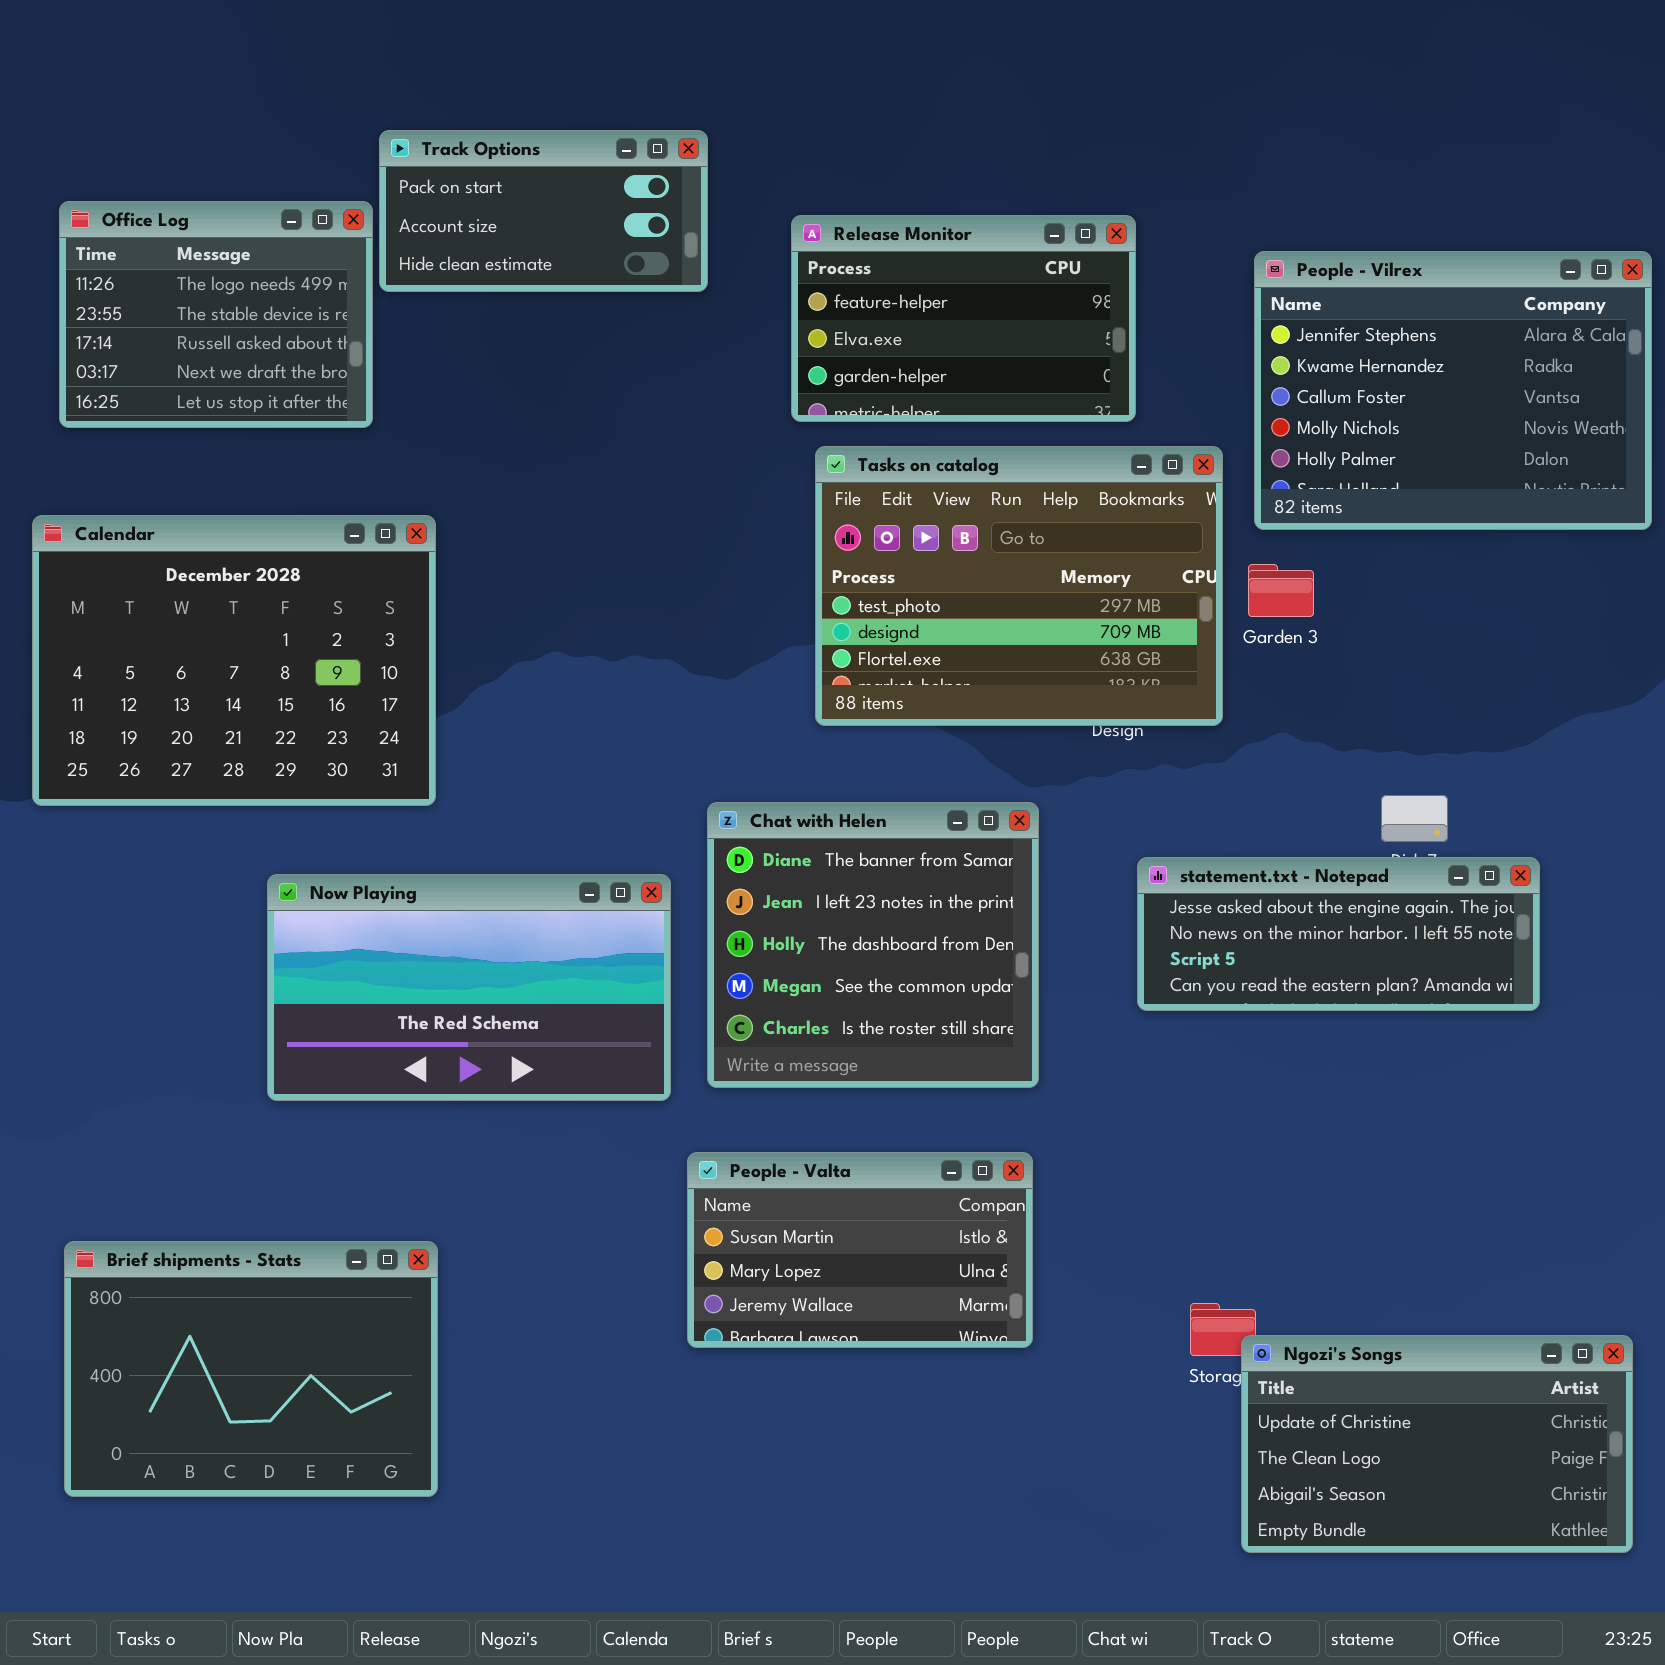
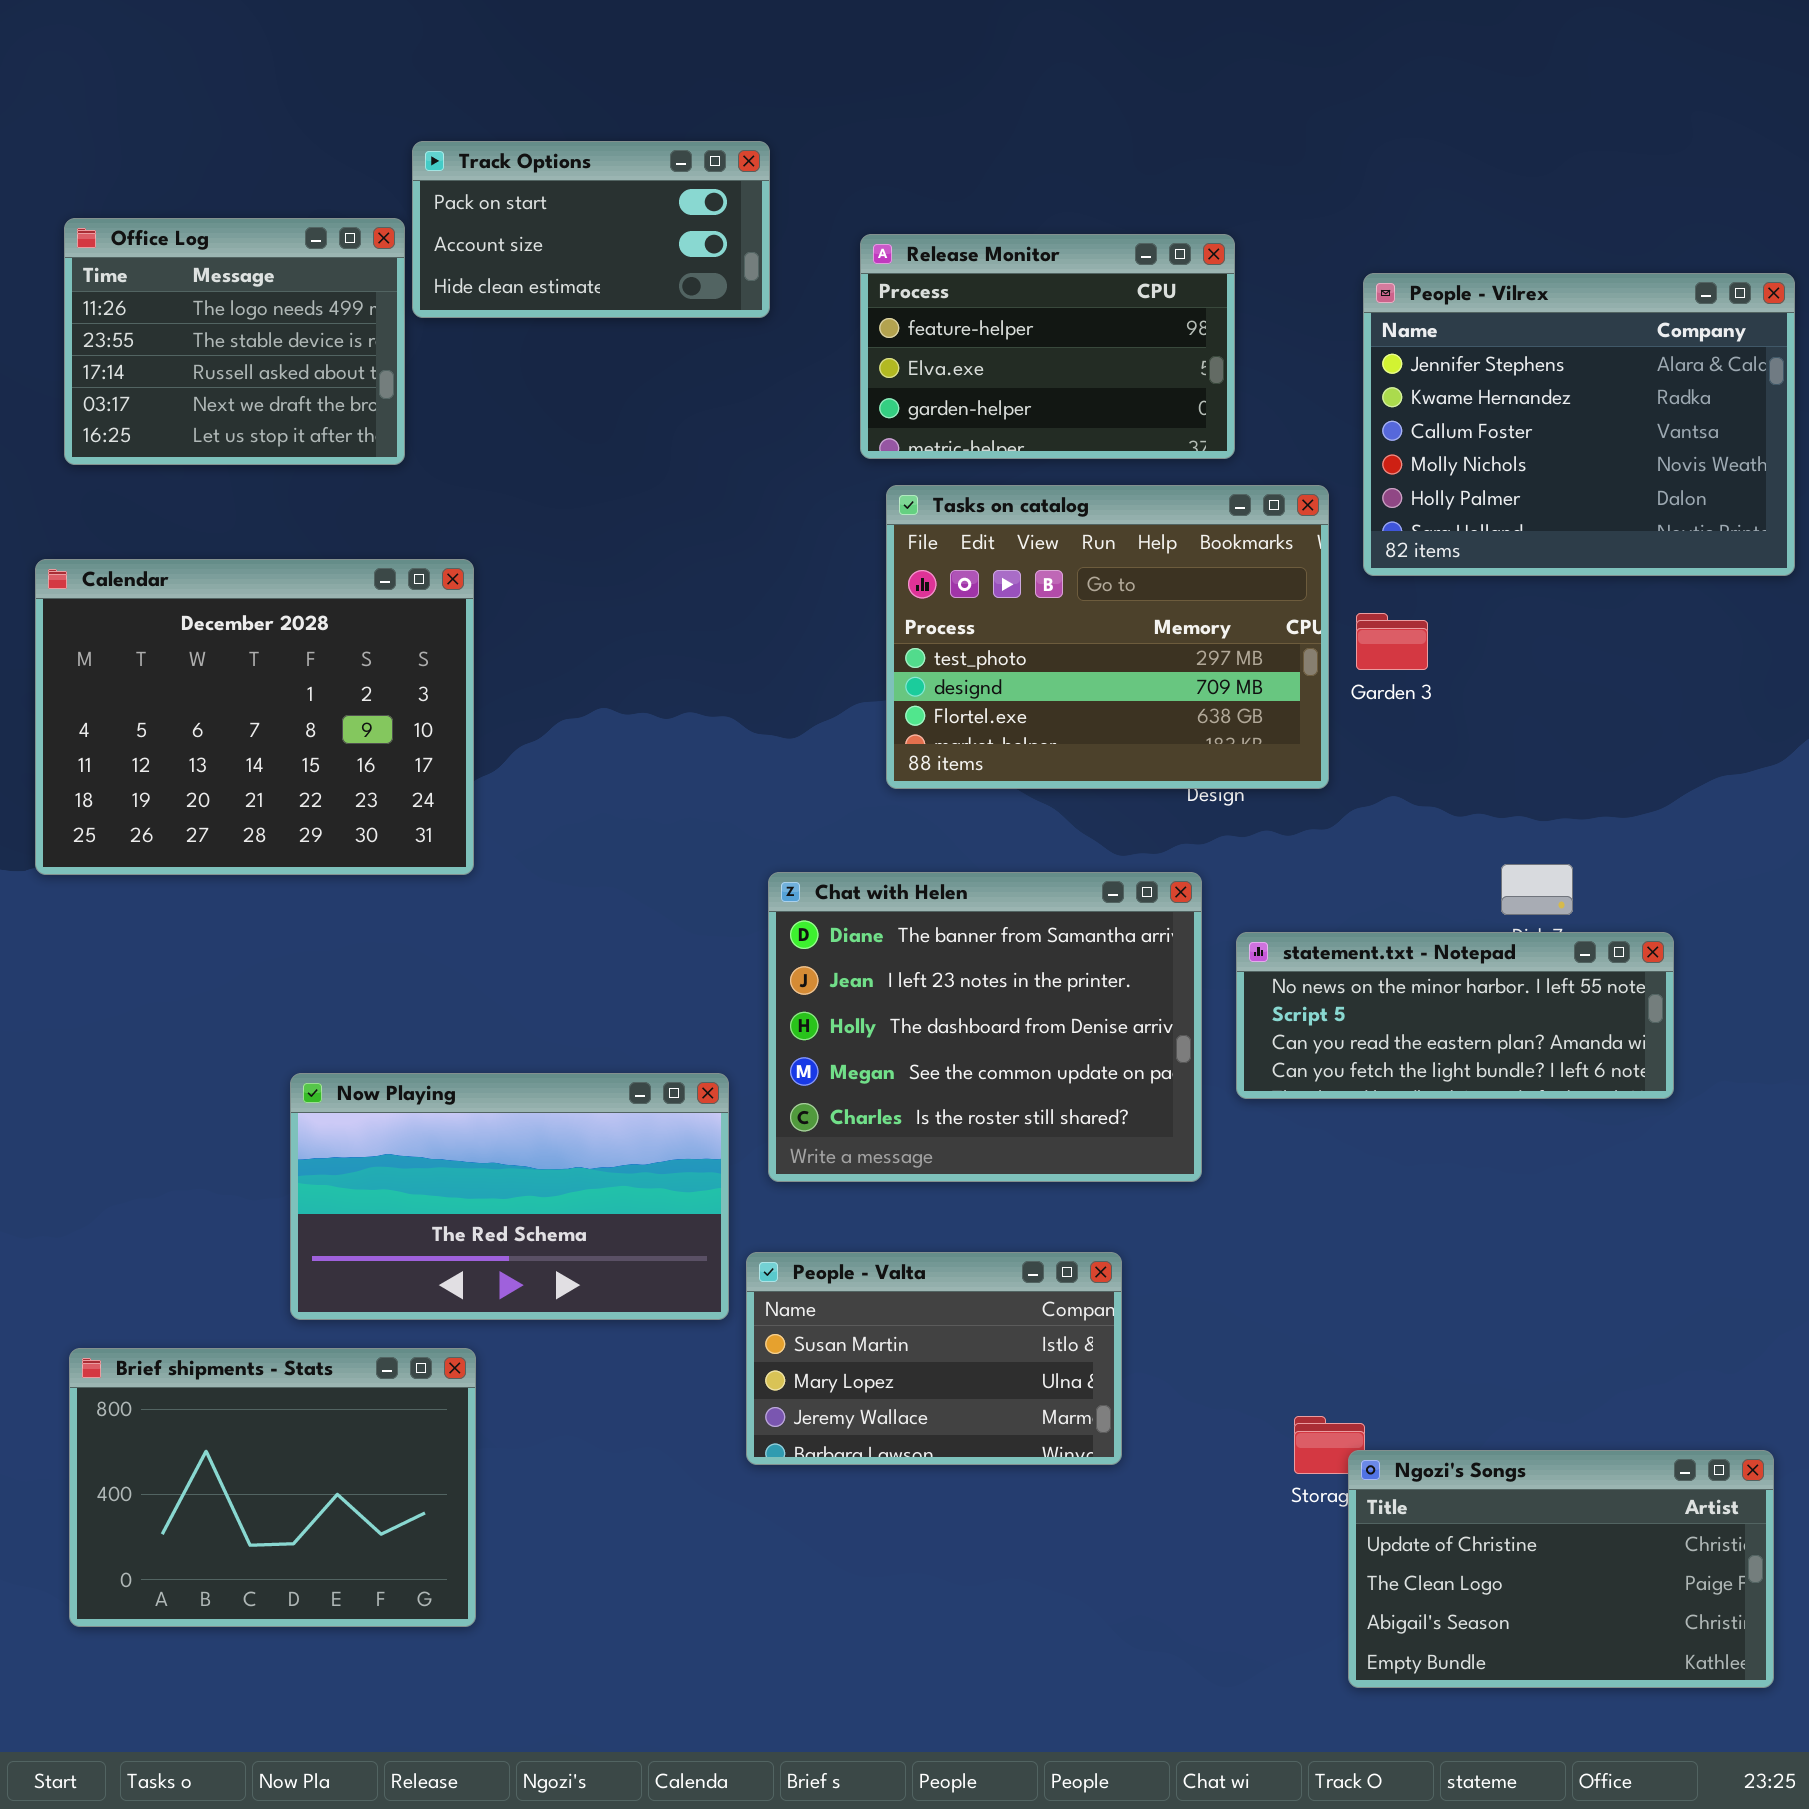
Chat with Helen: [707,802,1039,1088] -> [768,872,1202,1182], resized
statement.txt - Notepad: [1137,857,1540,1011] -> [1236,932,1674,1099], scrolled down 1 row
Now Playing: [267,874,671,1101] -> [290,1073,729,1320], moved

